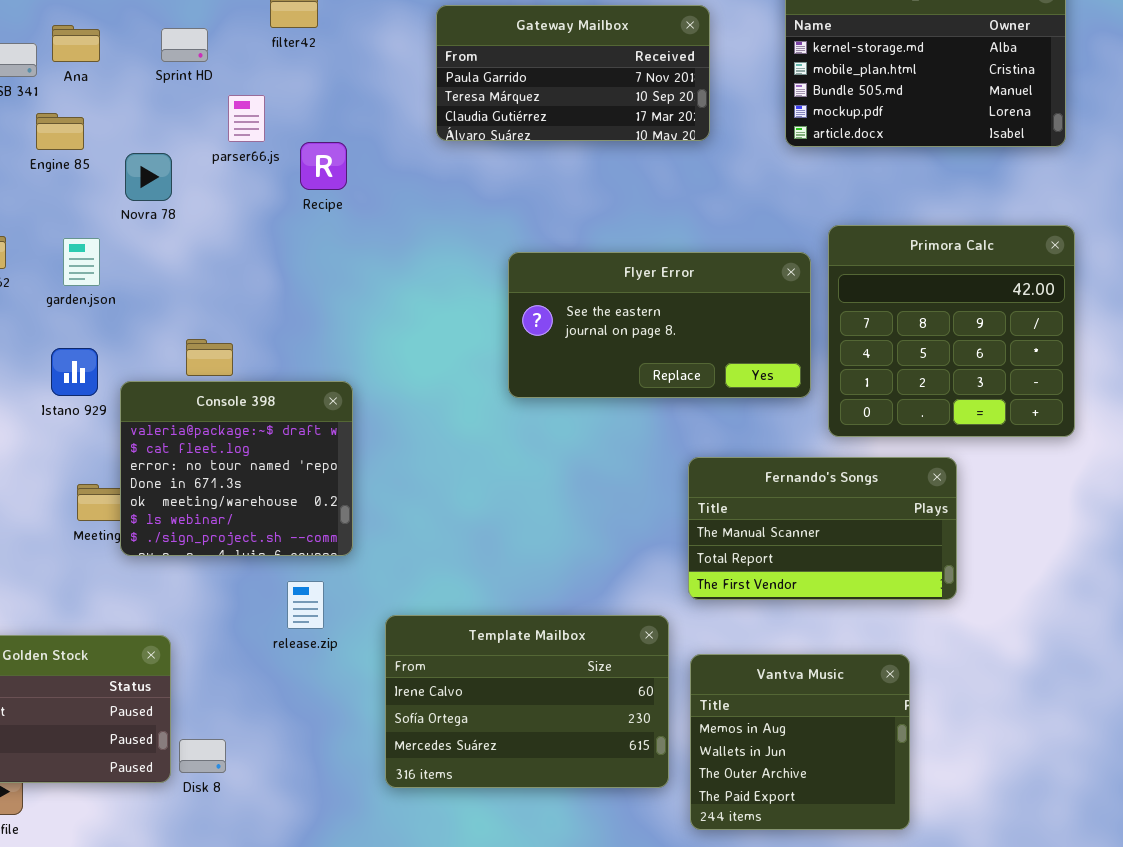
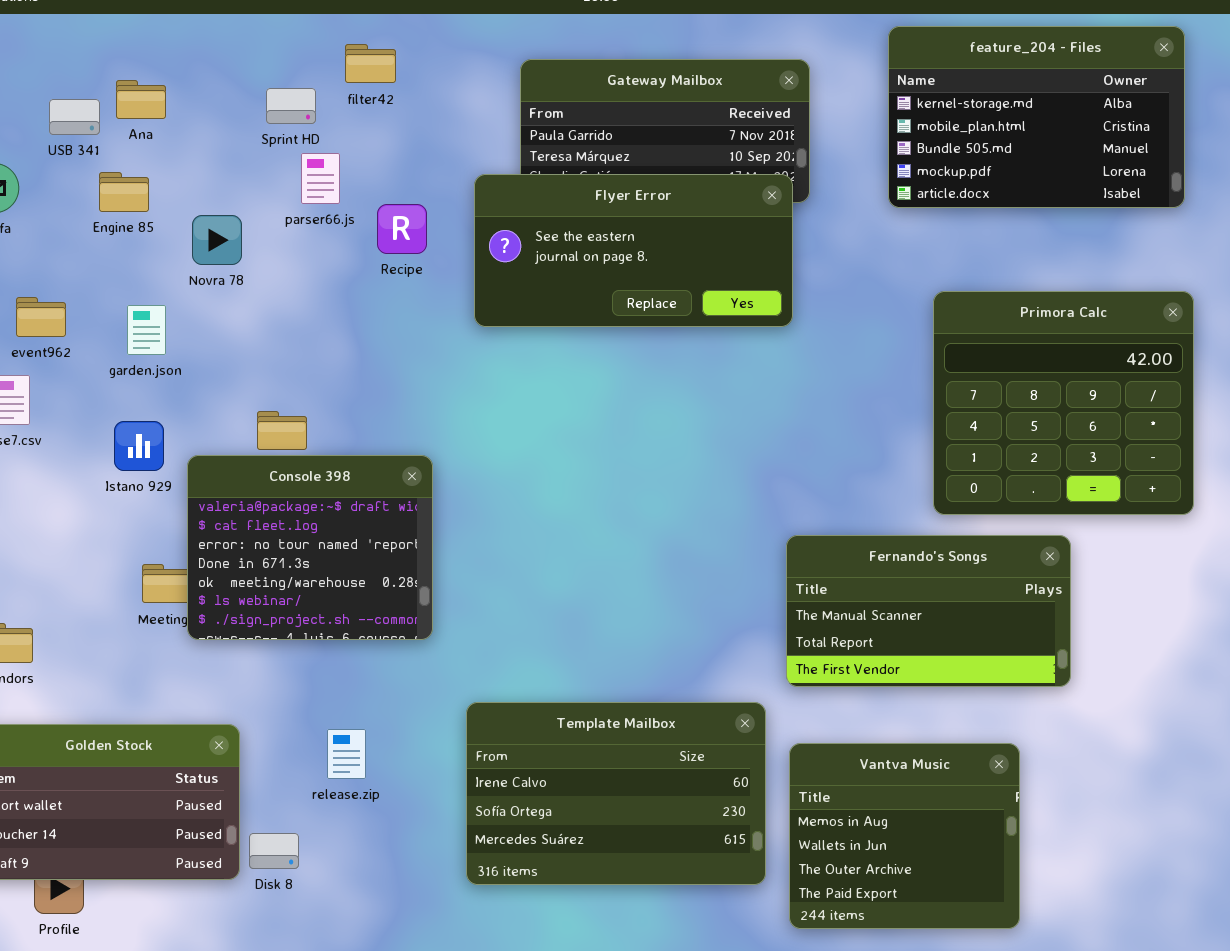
Sprint HD: [161,28,208,62] -> [266,88,316,124], moved
Flyer Error: [508,252,811,398] -> [474,174,793,327], moved
release.zip: [287,581,324,629] -> [327,729,366,779], moved

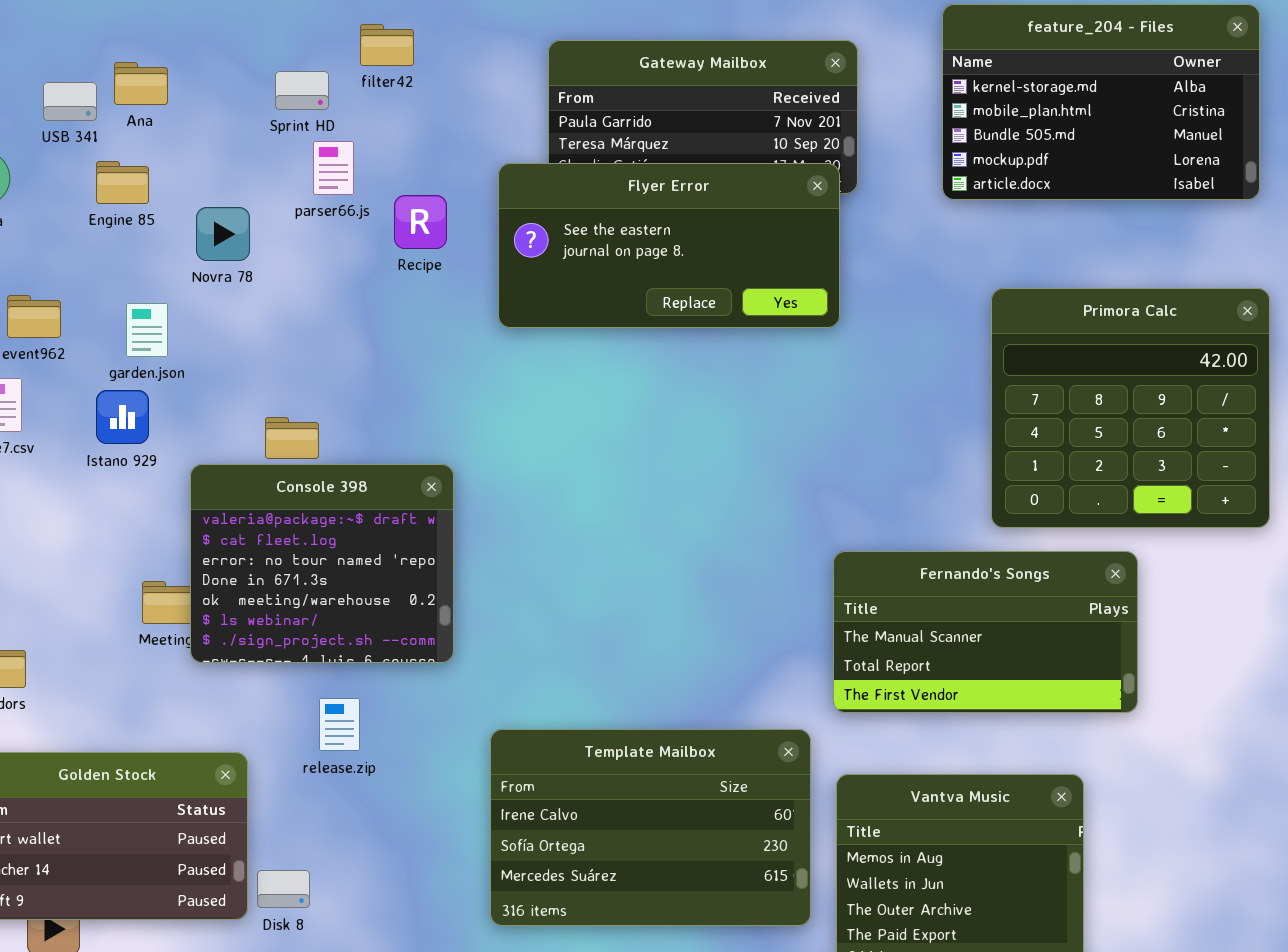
Istano 929: [114,421,164,471] -> [96,390,149,444], moved
release.zip: [327,729,366,779] -> [319,698,360,751], moved

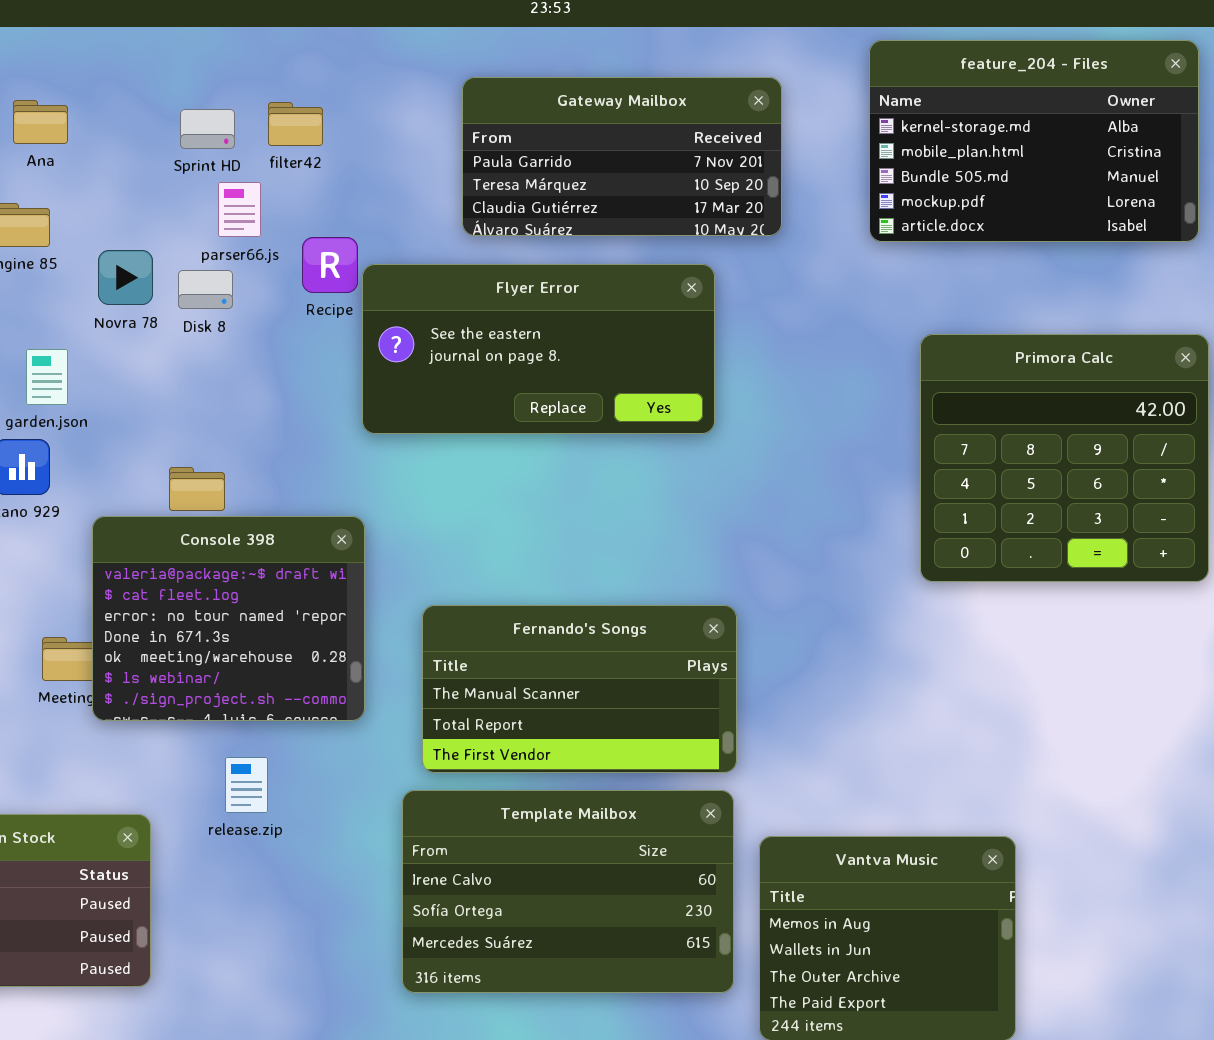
filter42: [360,24,414,66] -> [268,102,323,146], moved
Flyer Error: [498,163,840,328] -> [362,264,715,434], moved
Fernando's Songs: [833,551,1138,713] -> [422,605,737,773], moved
Disk 8: [257,870,310,908] -> [178,270,233,309], moved

